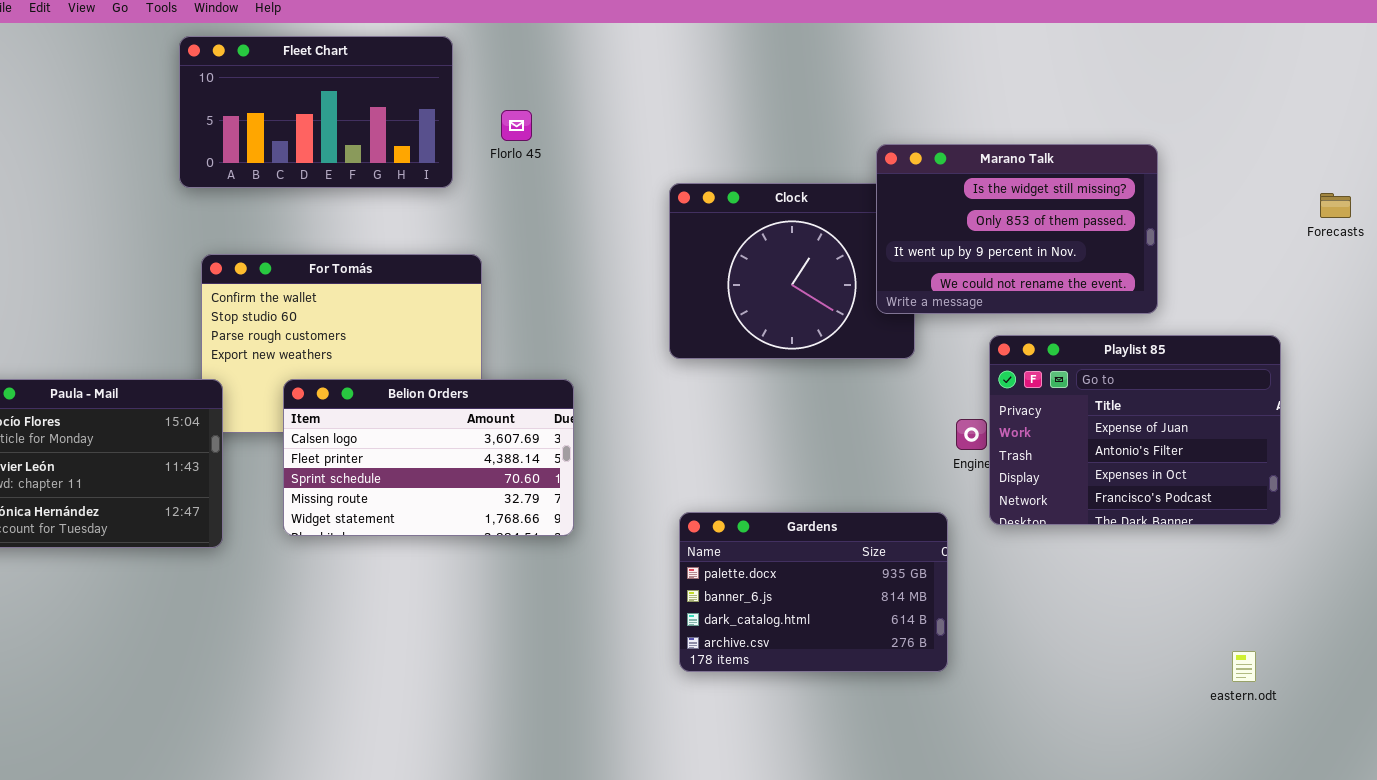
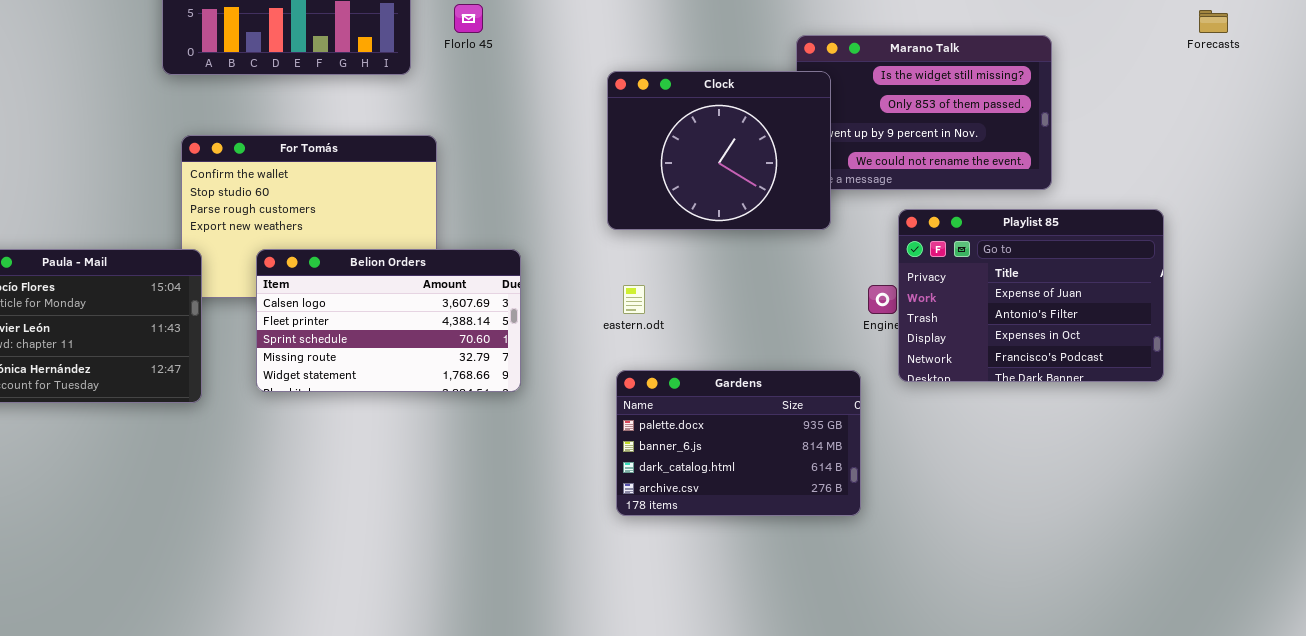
Clock: [669,183,915,359] -> [607,71,831,230], raised
Forecasts: [1320,193,1351,218] -> [1199,10,1228,33], moved
eastern.odt: [1232,651,1256,682] -> [623,285,645,314], moved

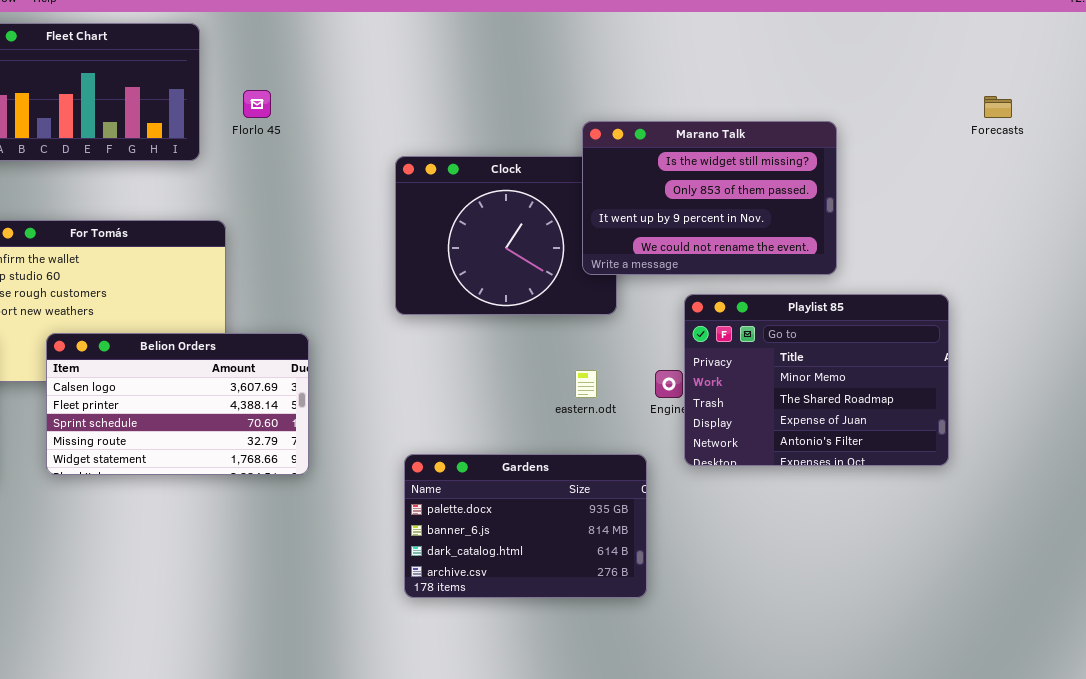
Marano Talk: [796,35,1052,190] -> [582,121,837,275], raised
Playlist 85: [898,209,1164,382] -> [684,294,949,466], scrolled up 2 rows
eastern.odt: [623,285,645,314] -> [575,370,597,398], moved

